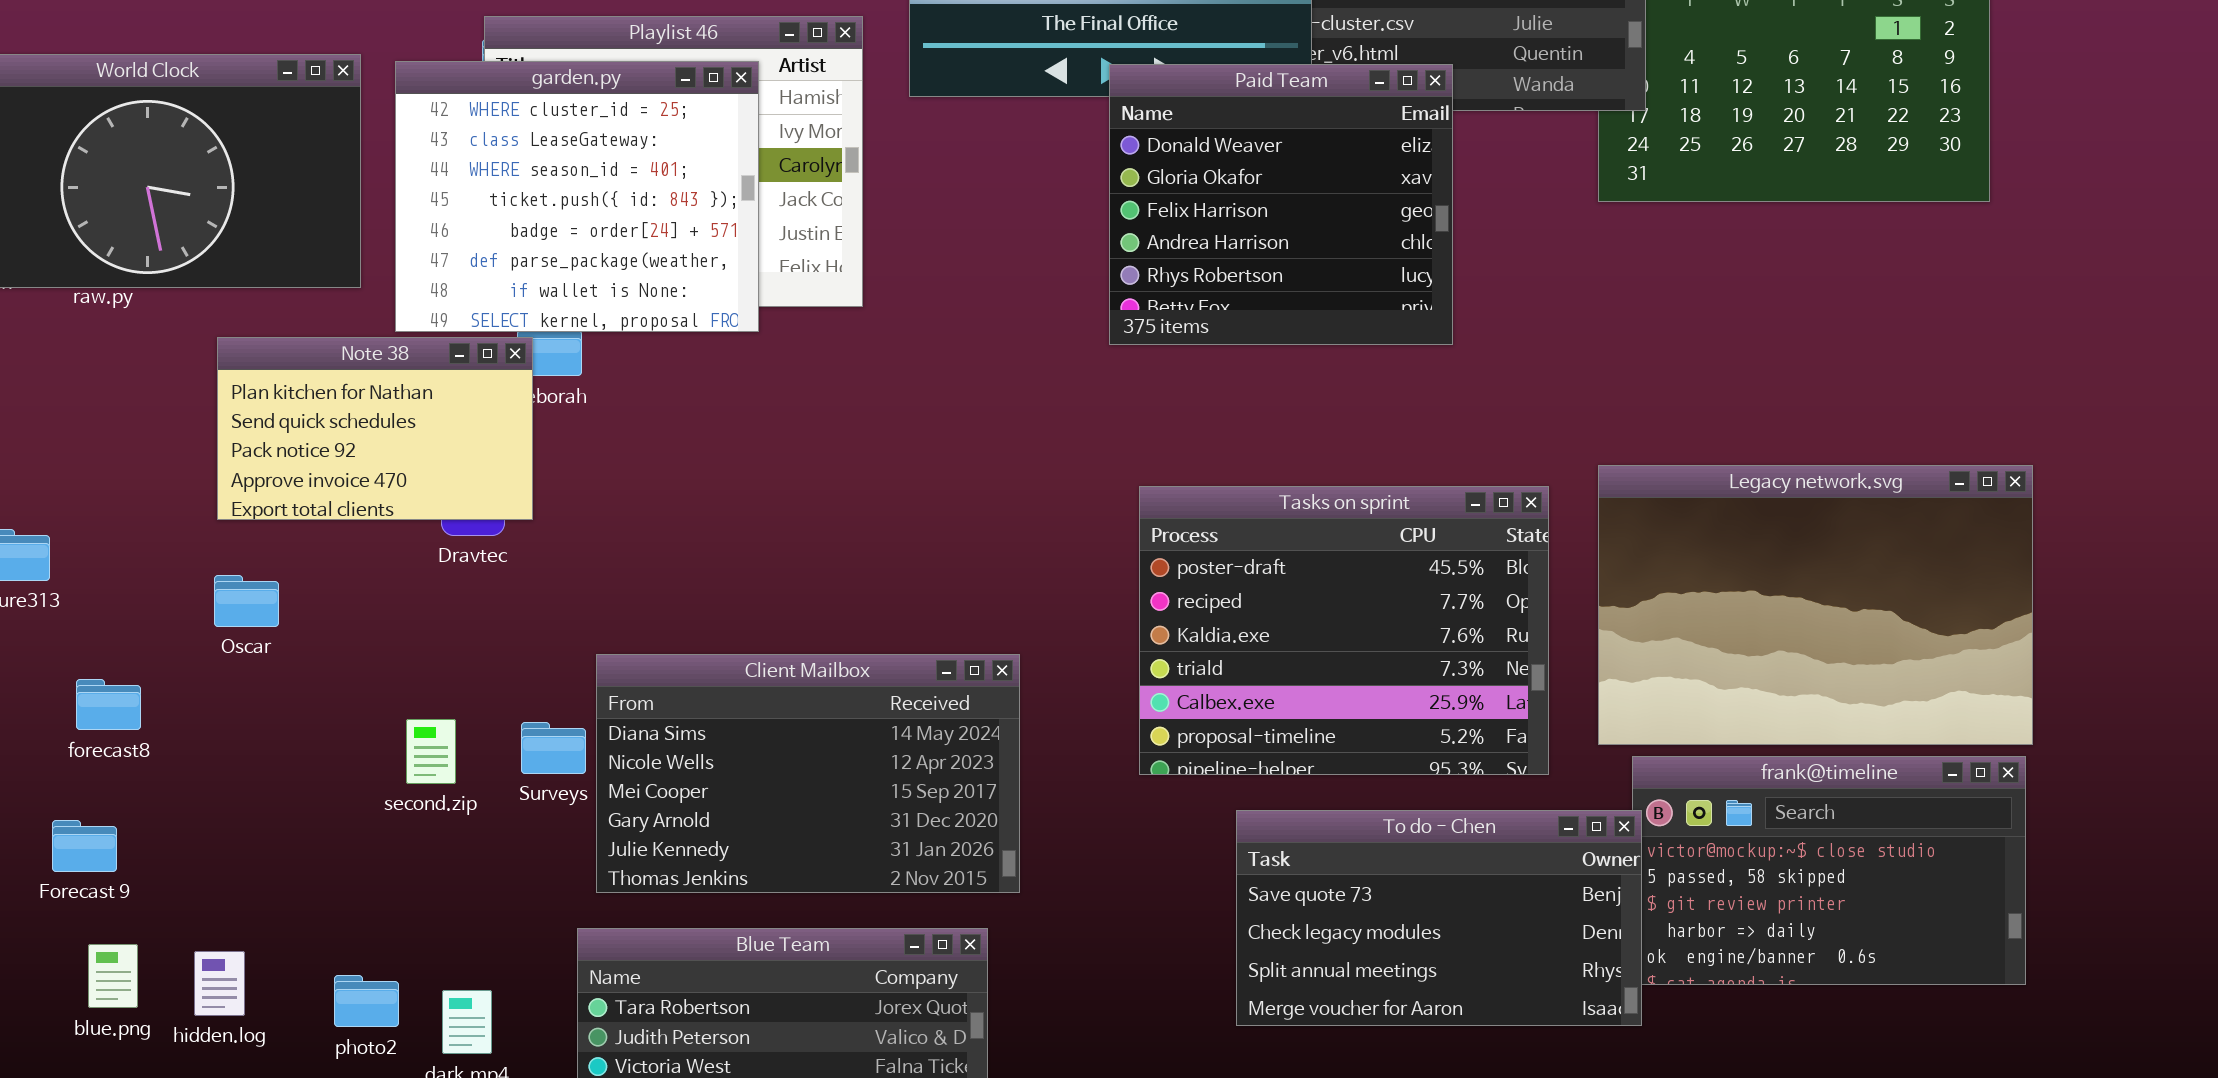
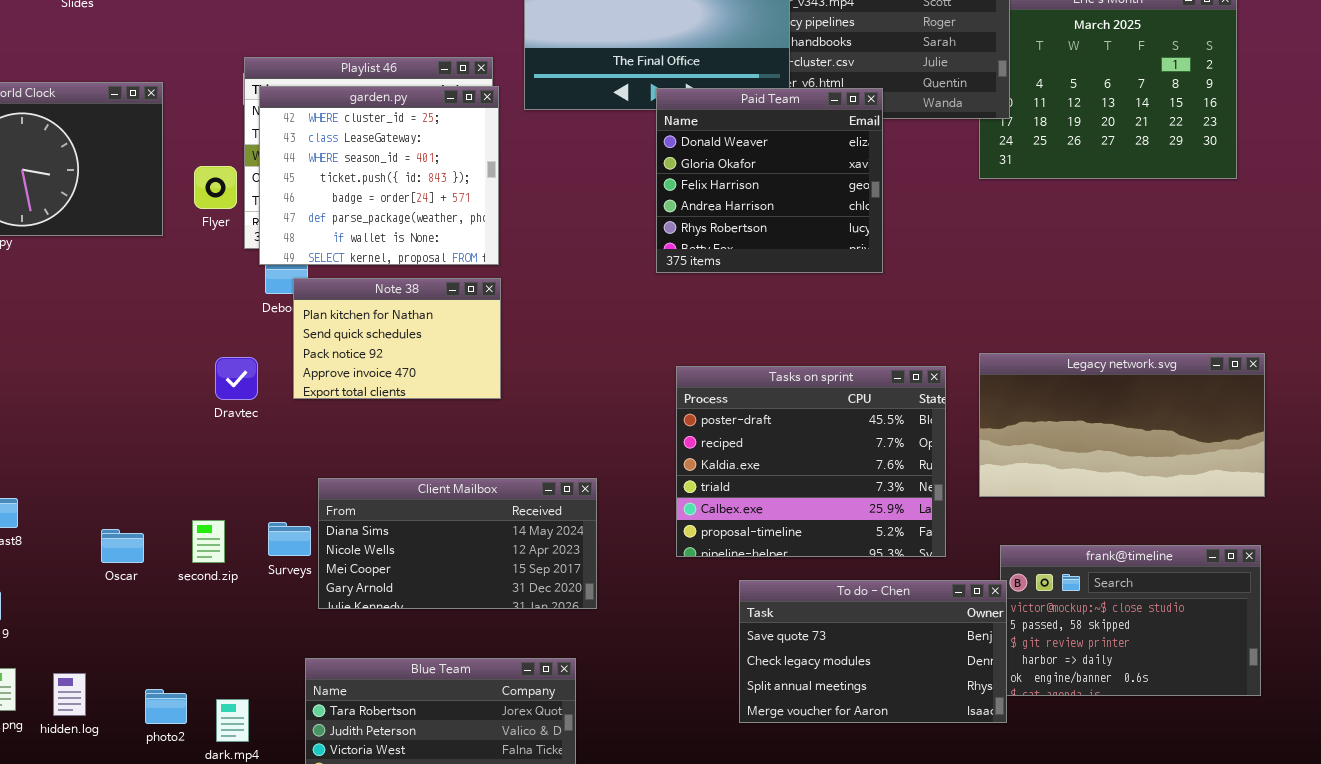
garden.py: [395,61,759,332] -> [259,86,499,265], moved
Note 38: [217,337,533,520] -> [293,278,501,399], moved
Legacy network.svg: [1598,465,2033,745] -> [979,353,1265,497], resized
Oscar: [214,575,279,627] -> [101,529,144,563], moved
Client Mailbox: [596,654,1020,893] -> [318,478,597,609], resized

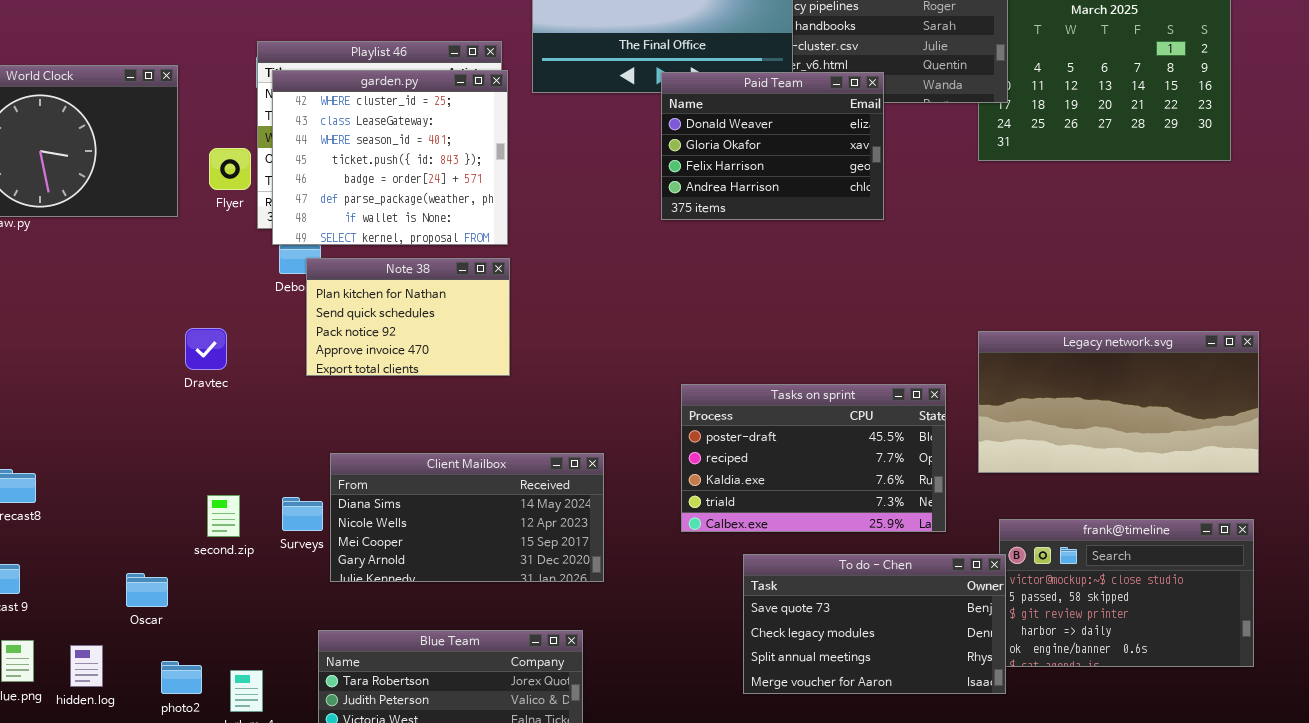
Paid Team: [656,88,883,273] -> [661,72,884,220], resized
Dravtec: [215,357,258,400] -> [185,328,227,370], moved
Tasks on sprint: [676,366,946,557] -> [681,384,946,532], resized
Oscar: [101,529,144,563] -> [126,573,168,607], moved

